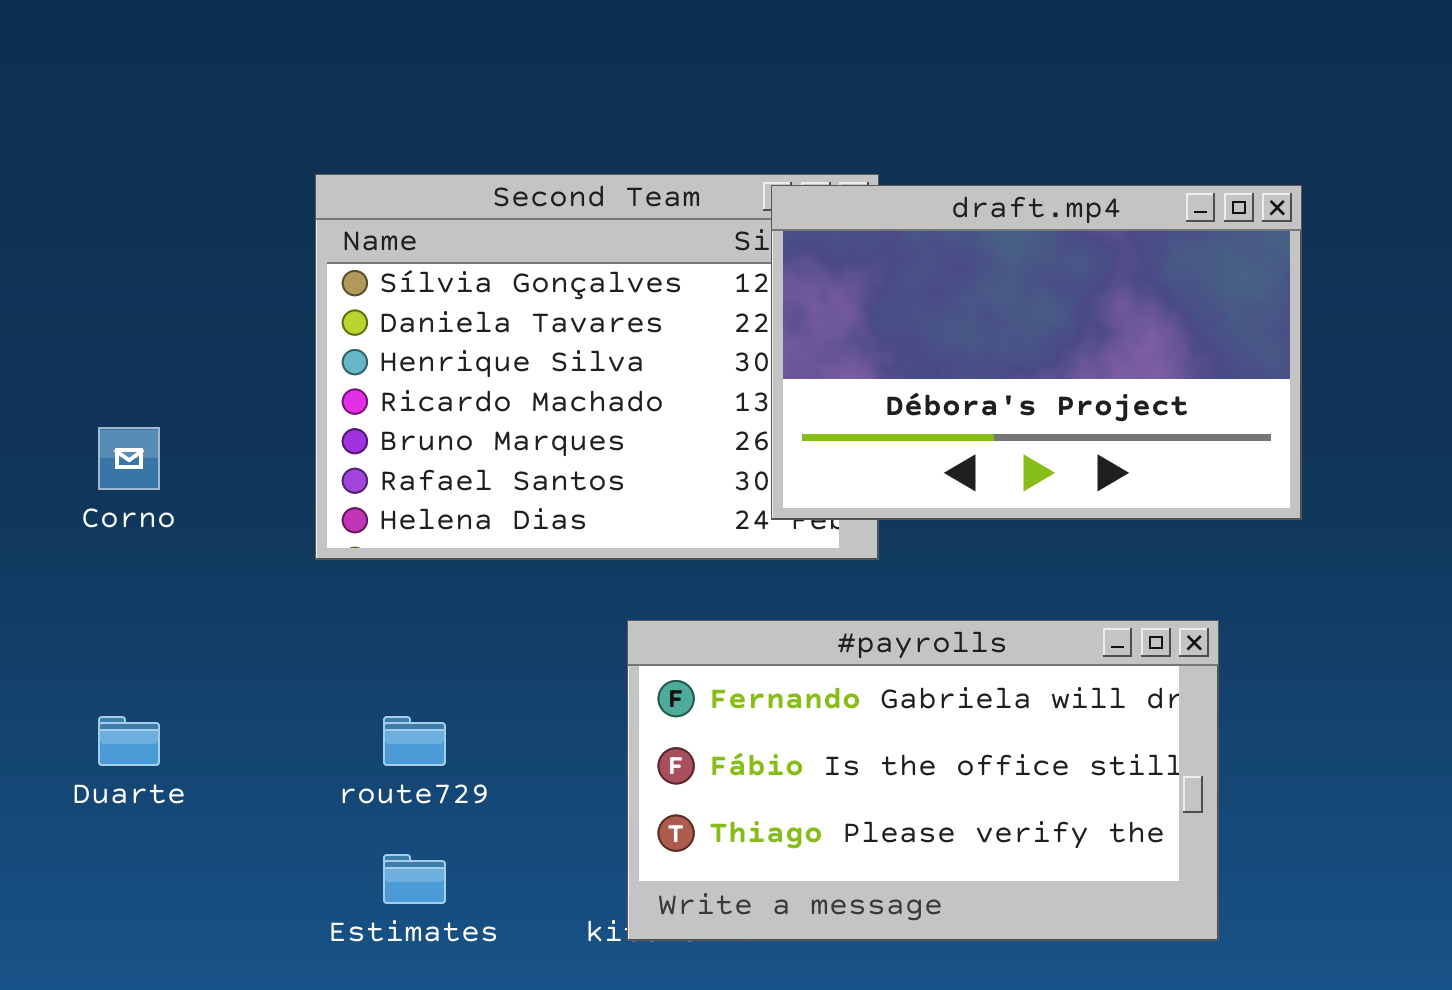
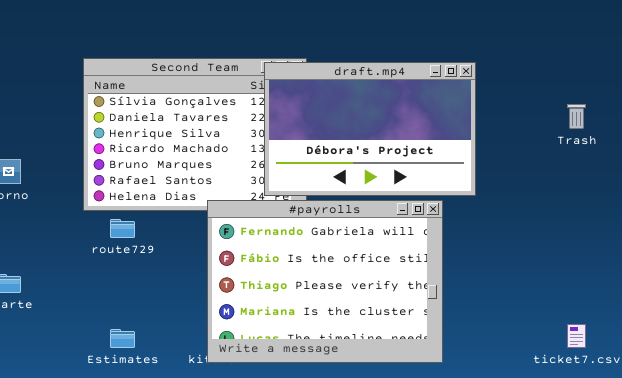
#payrolls: [627,620,1219,941] -> [207,200,443,363], resized
route729: [383,716,446,766] -> [110,219,135,238], moved

